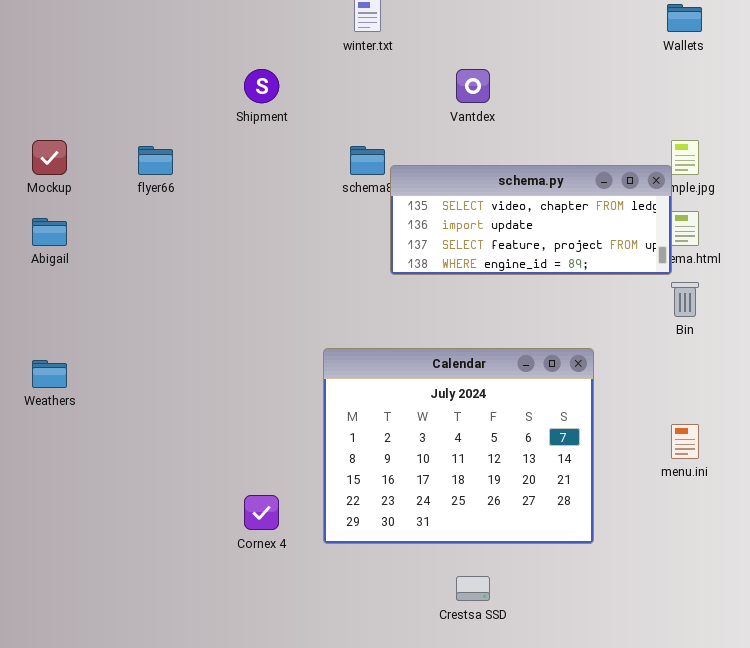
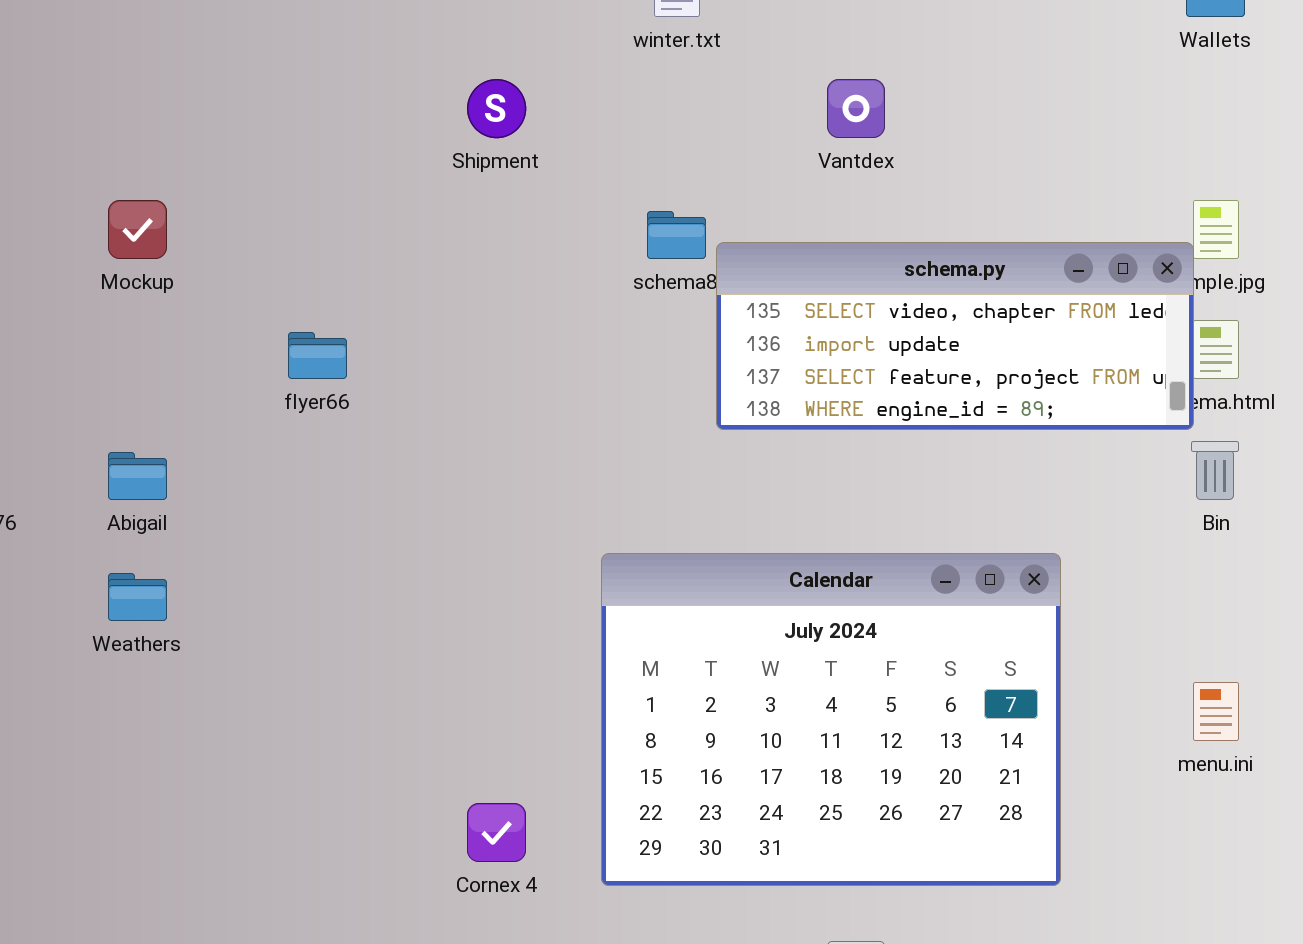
flyer66: [138,146,173,175] -> [288,332,347,379], moved
Abigail: [32,218,67,246] -> [108,452,167,500], moved

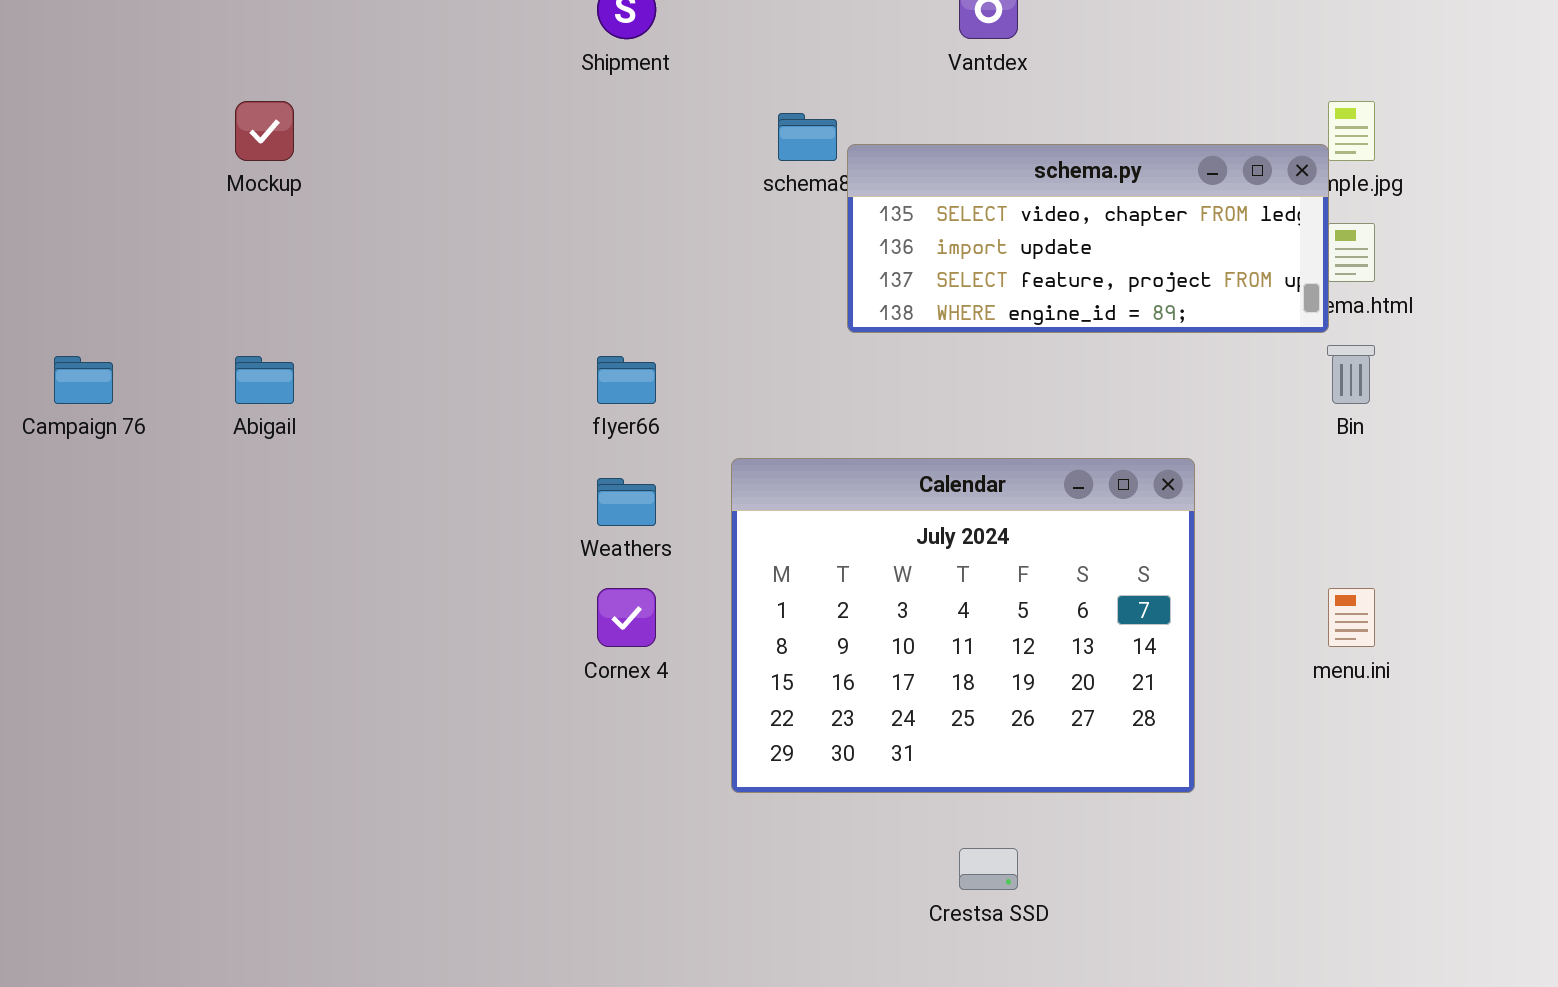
flyer66: [288,332,347,379] -> [597,356,656,404], moved
Weathers: [108,573,167,621] -> [597,478,656,526], moved
Cornex 4: [467,803,526,862] -> [597,588,656,647], moved

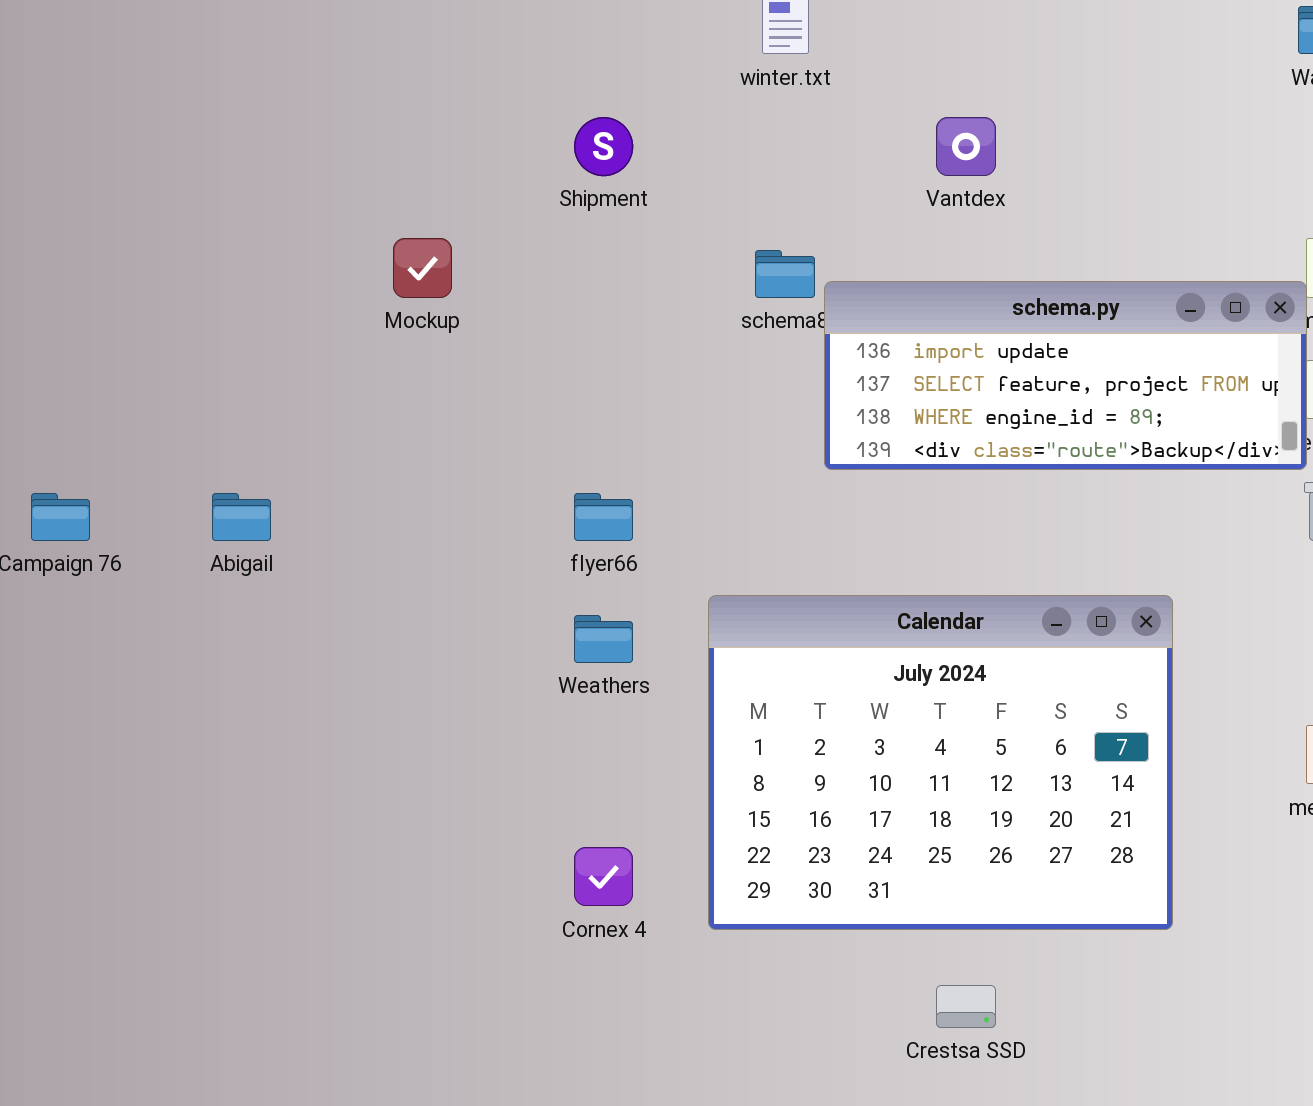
Mockup: [235,101,294,161] -> [393,238,452,298], moved
schema.py: [847,144,1329,333] -> [824,281,1307,470], scrolled down 1 row
Cornex 4: [597,588,656,647] -> [574,847,633,906], moved

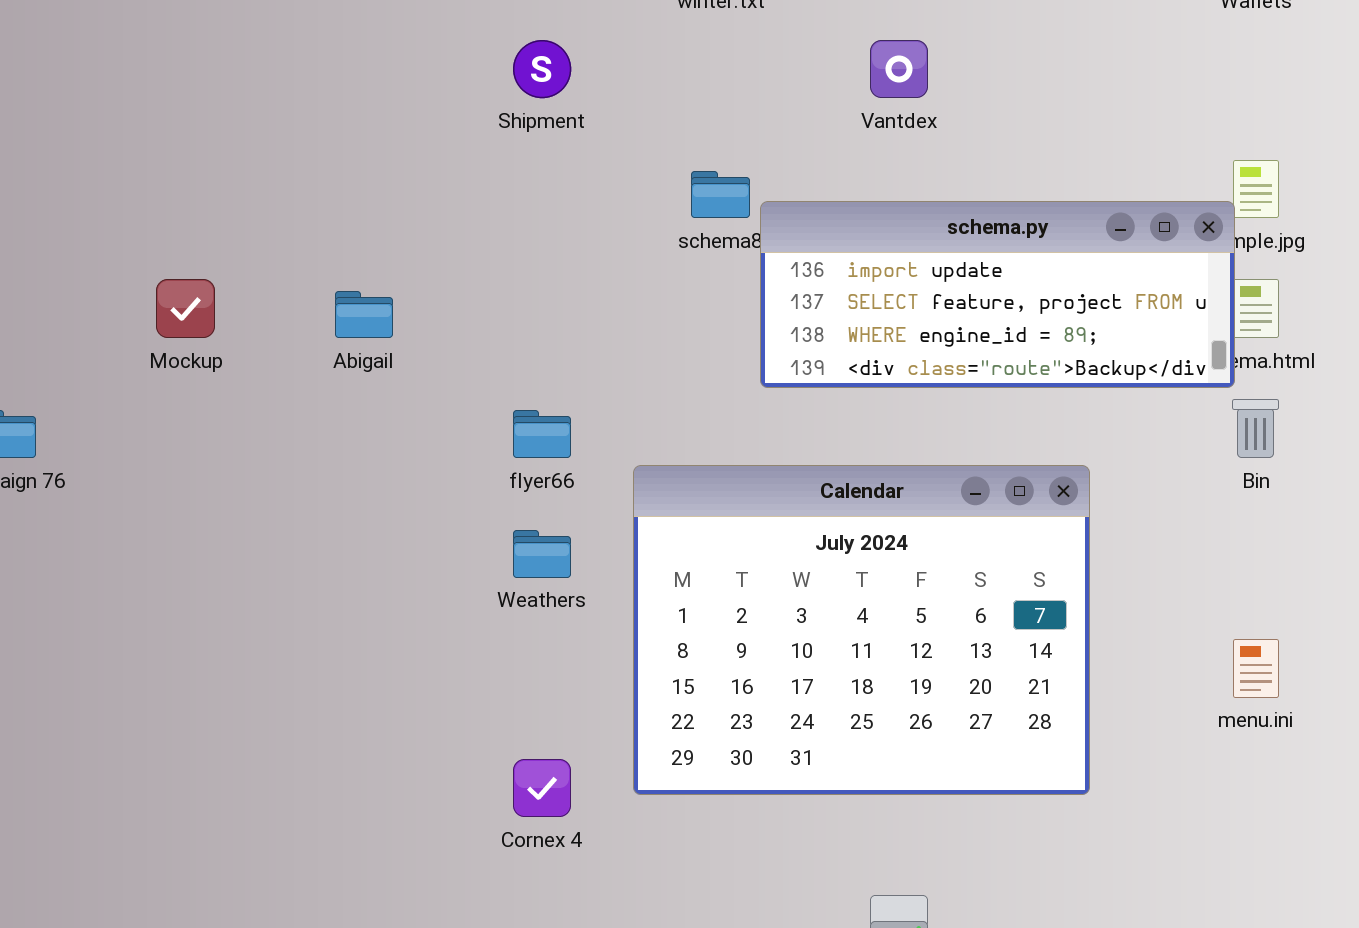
Mockup: [393,238,452,298] -> [156,279,215,338], moved
Abigail: [212,493,271,541] -> [335,291,393,338], moved
Calendar: [708,595,1173,930] -> [633,465,1090,795], moved

